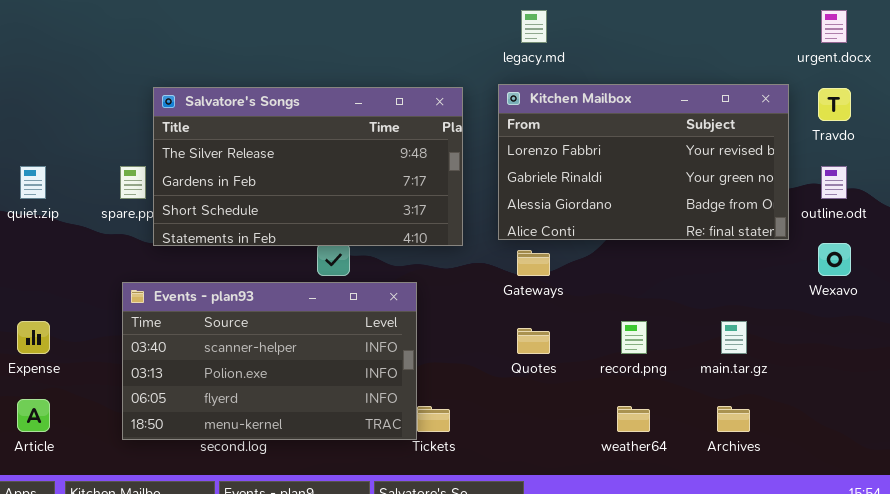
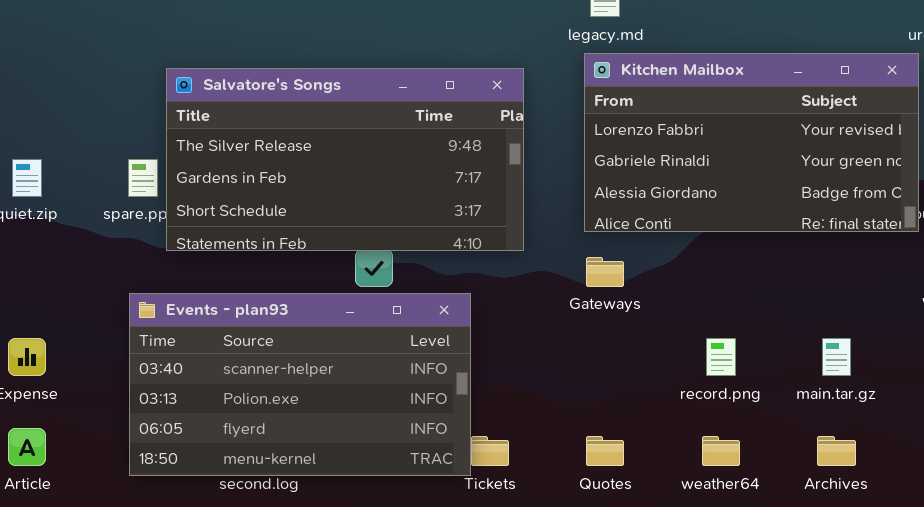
Kitchen Mailbox: [498,84,789,240] -> [584,53,919,232], moved
Quotes: [517,328,550,354] -> [586,436,624,466], moved

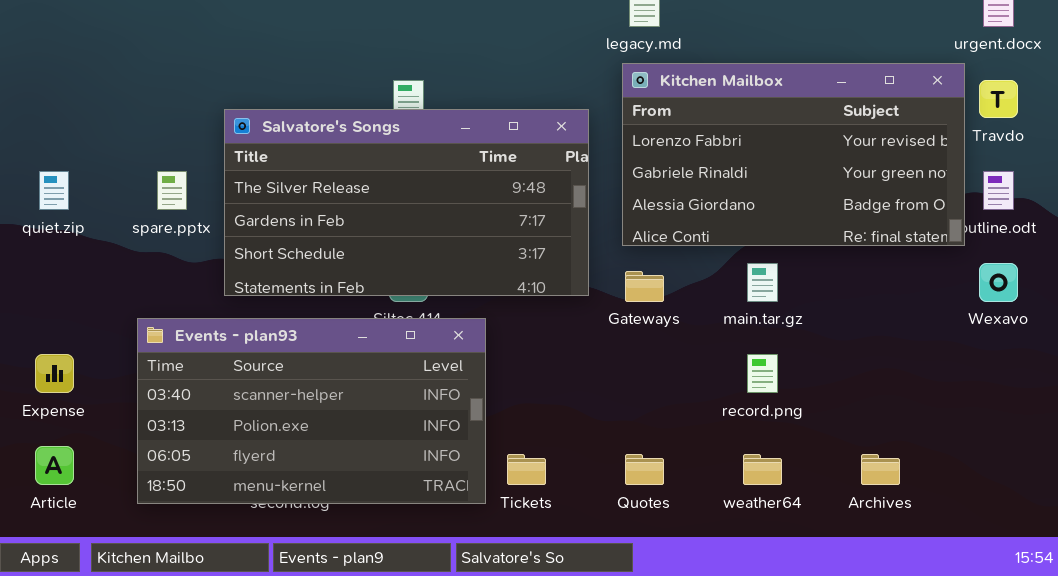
Salvatore's Songs: [166,68,524,251] -> [224,109,589,296], moved
Events - plan93: [129,293,471,476] -> [137,318,486,504], moved
main.tar.gz: [822,338,851,376] -> [747,263,778,302], moved

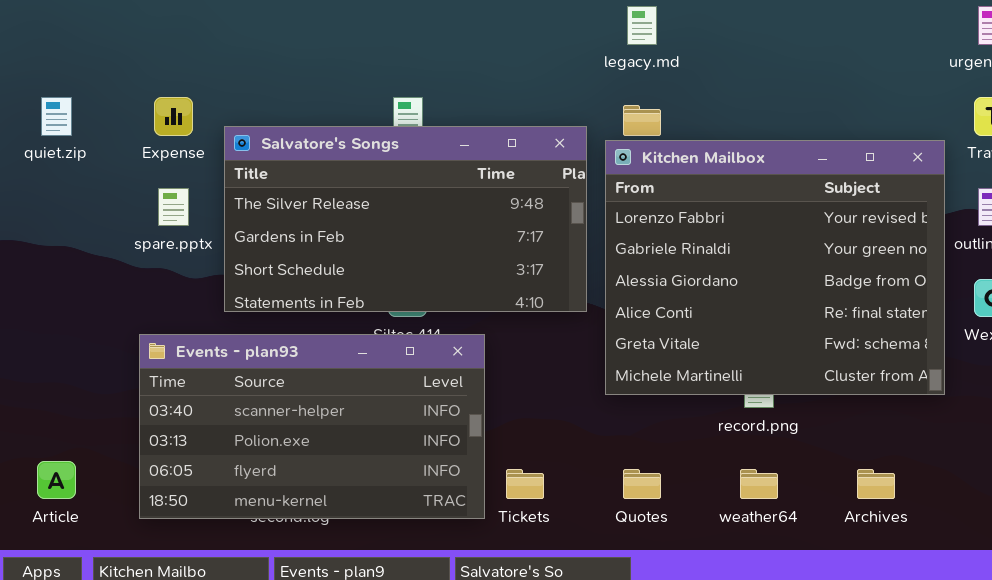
Kitchen Mailbox: [622,63,965,246] -> [605,140,945,395], moved, resized
quiet.zip: [39,171,69,210] -> [41,97,72,136], moved
Expense: [35,354,74,393] -> [154,97,193,136], moved

